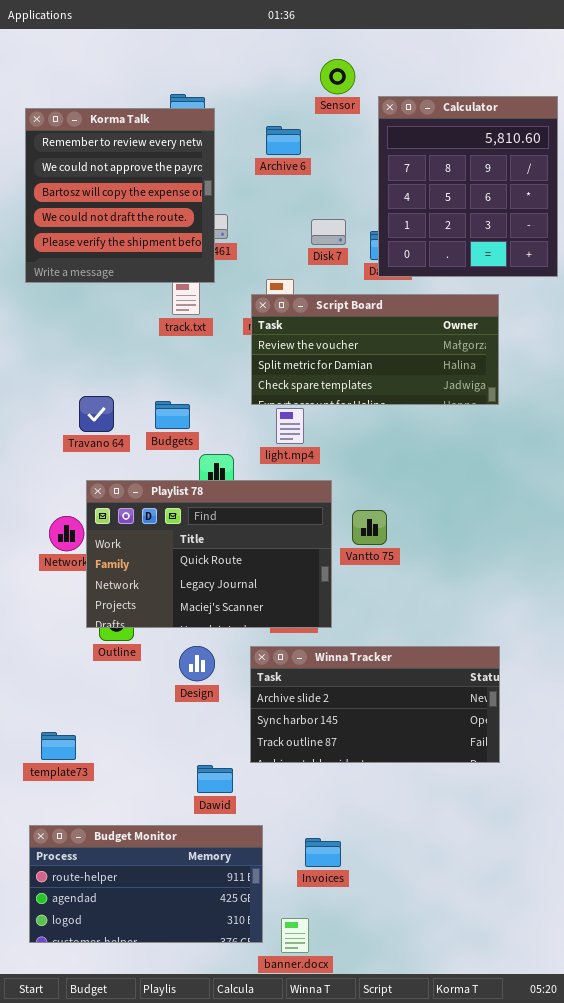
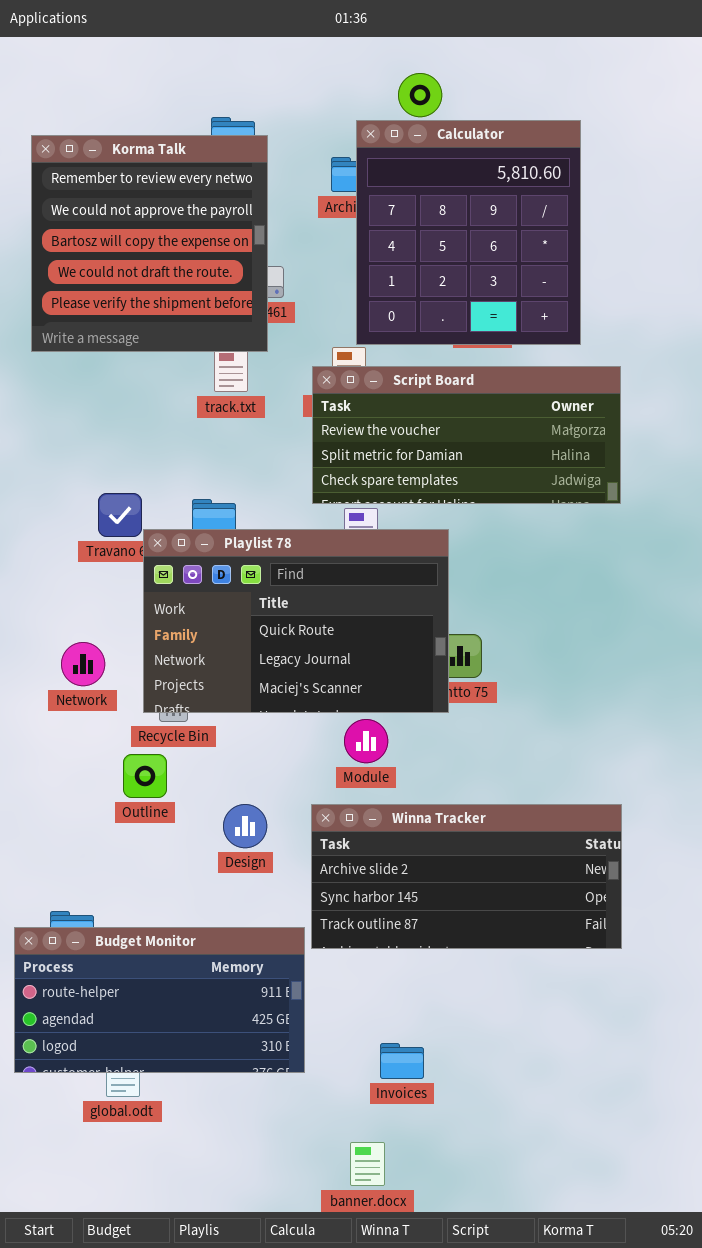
Calculator: [378,96,558,277] -> [356,120,581,345], moved
Playlist 78: [86,480,332,628] -> [143,529,449,713], moved
Budget Monitor: [29,825,263,943] -> [14,927,305,1073], moved

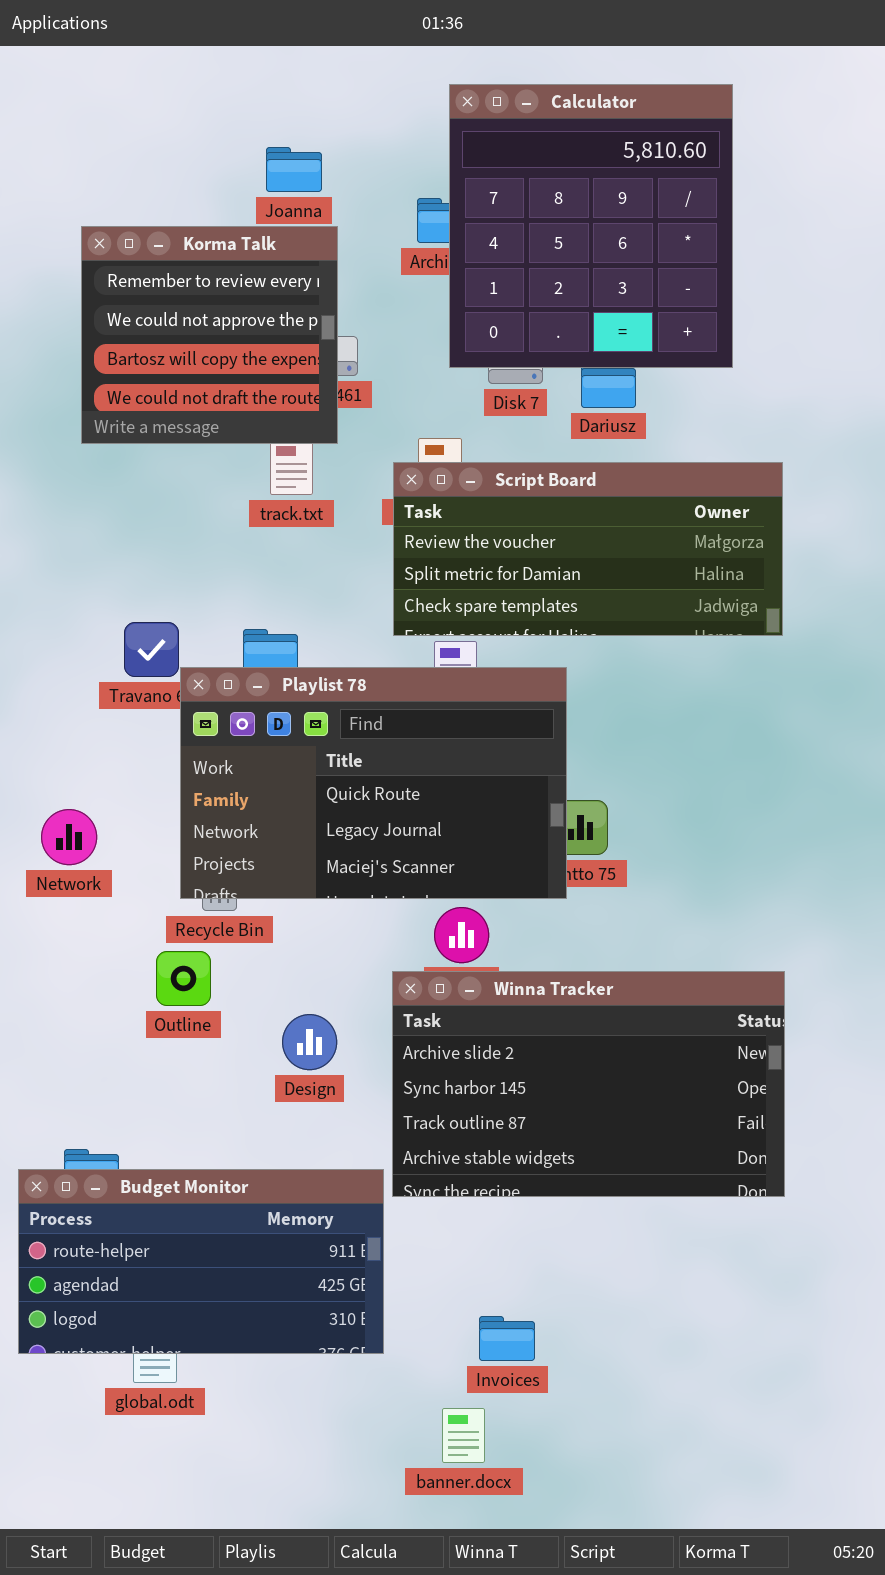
Calculator: [356,120,581,345] -> [449,84,733,368], moved
Korma Talk: [31,135,268,352] -> [81,226,338,444], resized
Network: [61,642,105,686] -> [41,809,97,865], moved
Winna Tracker: [311,804,622,949] -> [392,971,785,1197], resized
banner.docx: [350,1142,385,1186] -> [442,1408,485,1463], moved

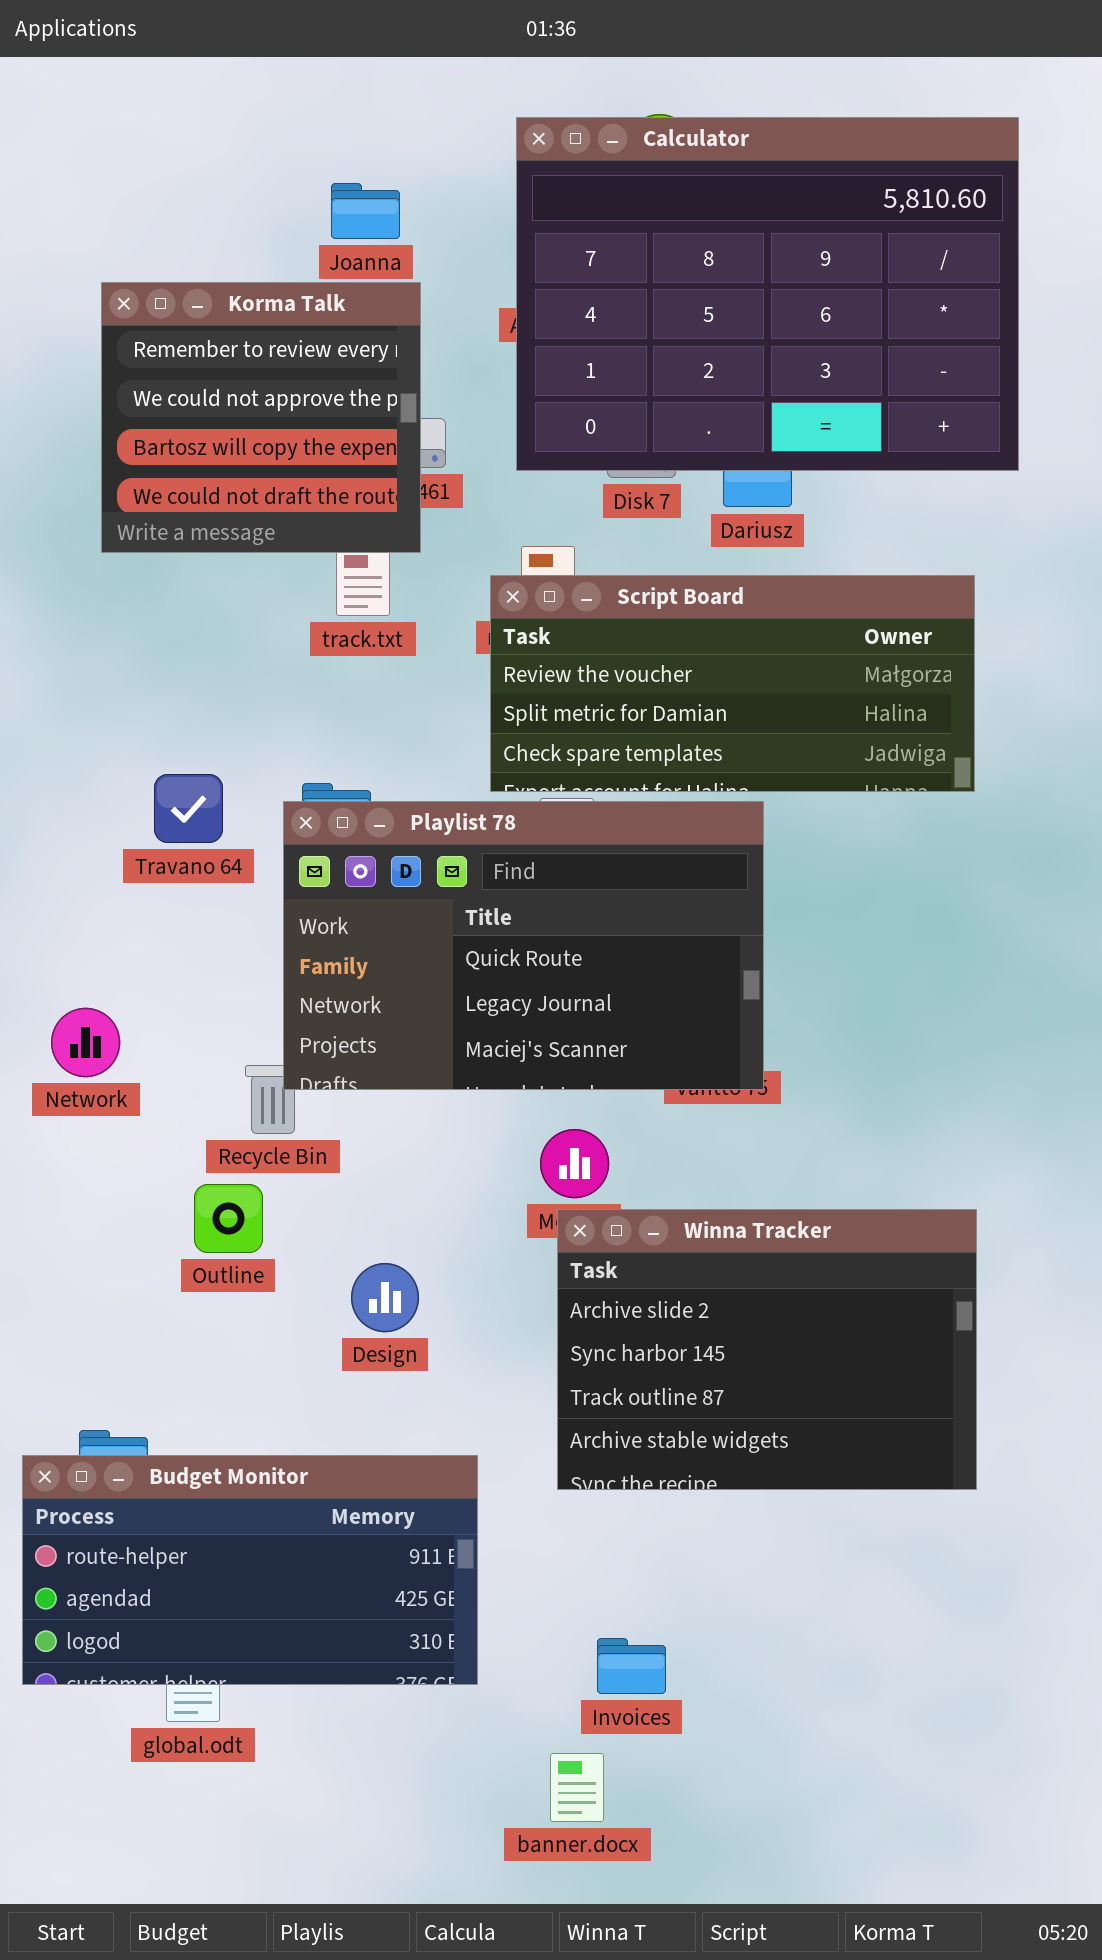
Calculator: [449,84,733,368] -> [516,117,1019,471], moved, resized
Playlist 78: [180,667,567,899] -> [283,801,764,1090], moved
Winna Tracker: [392,971,785,1197] -> [557,1209,977,1490], resized

